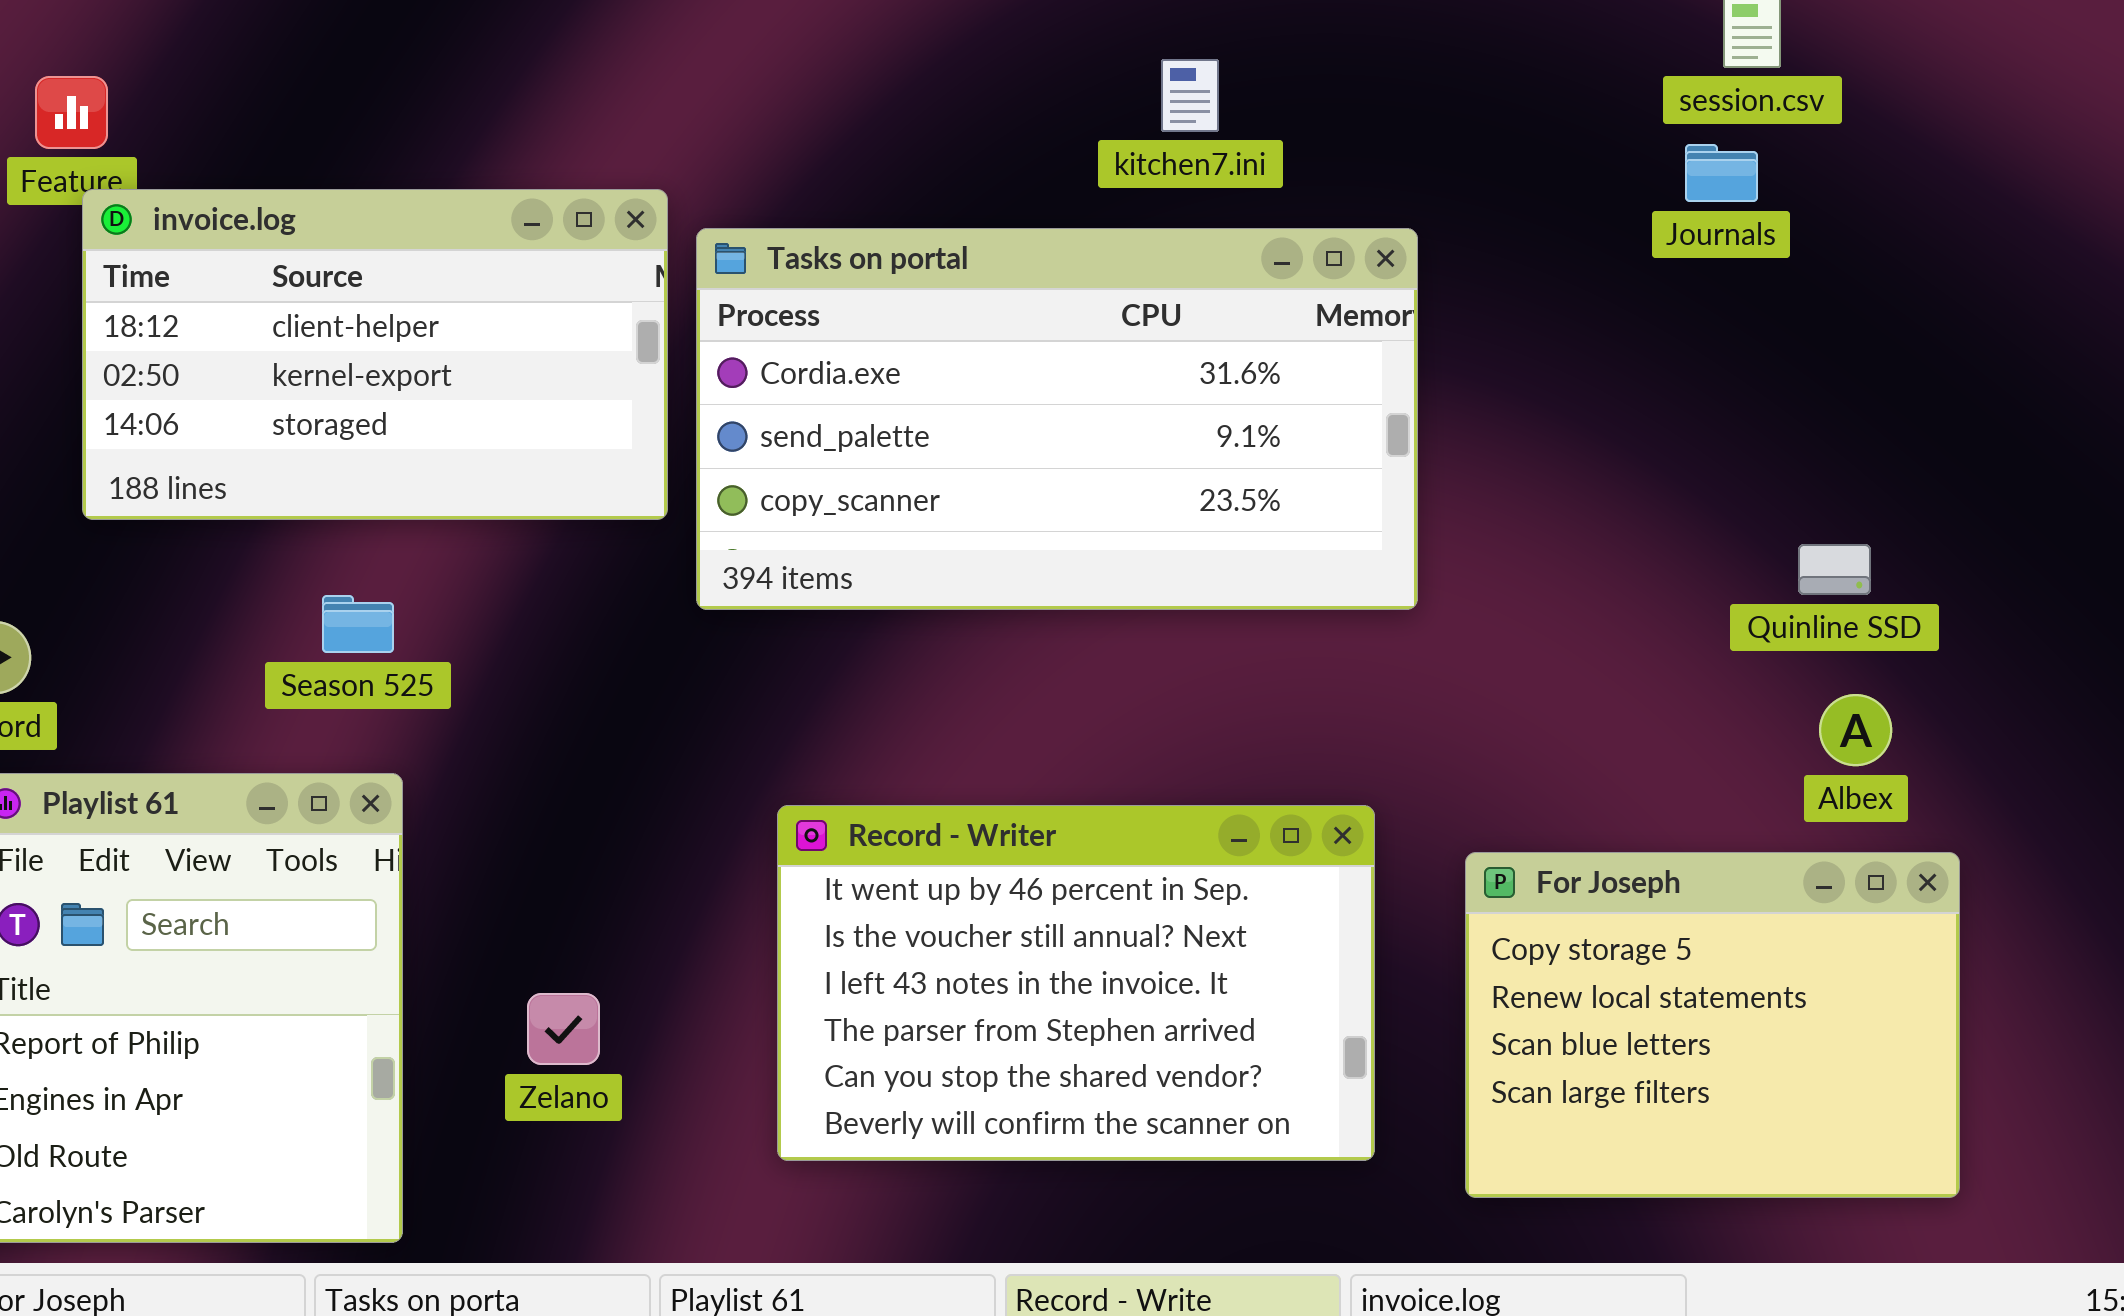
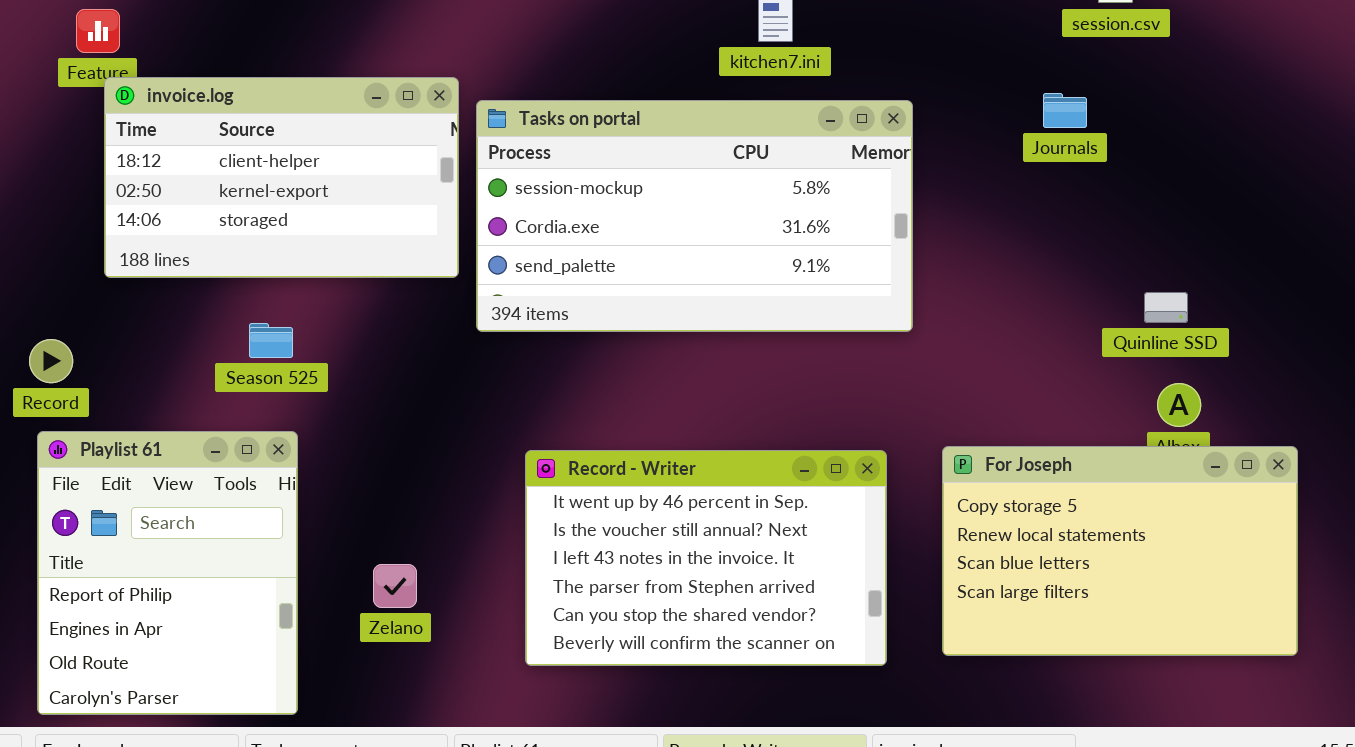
Journals: [1685,144,1758,202] -> [1043,93,1087,128], moved
Tasks on portal: [696,228,1418,610] -> [476,100,913,332], scrolled up 1 row
For Joseph: [1465,852,1960,1198] -> [942,446,1298,656], moved, resized

